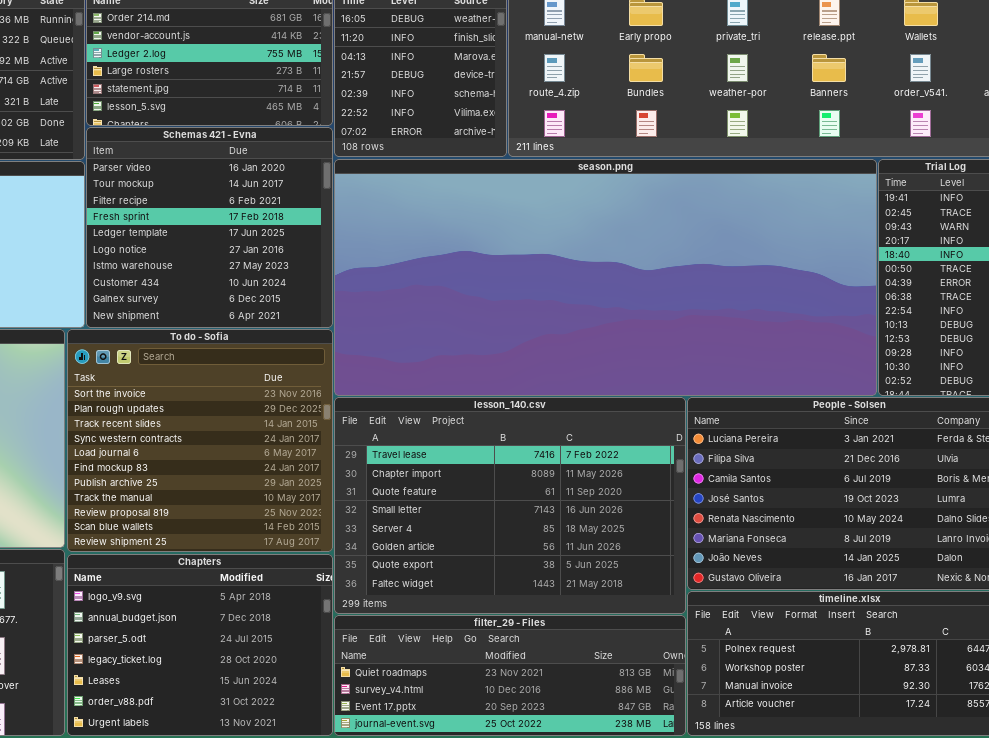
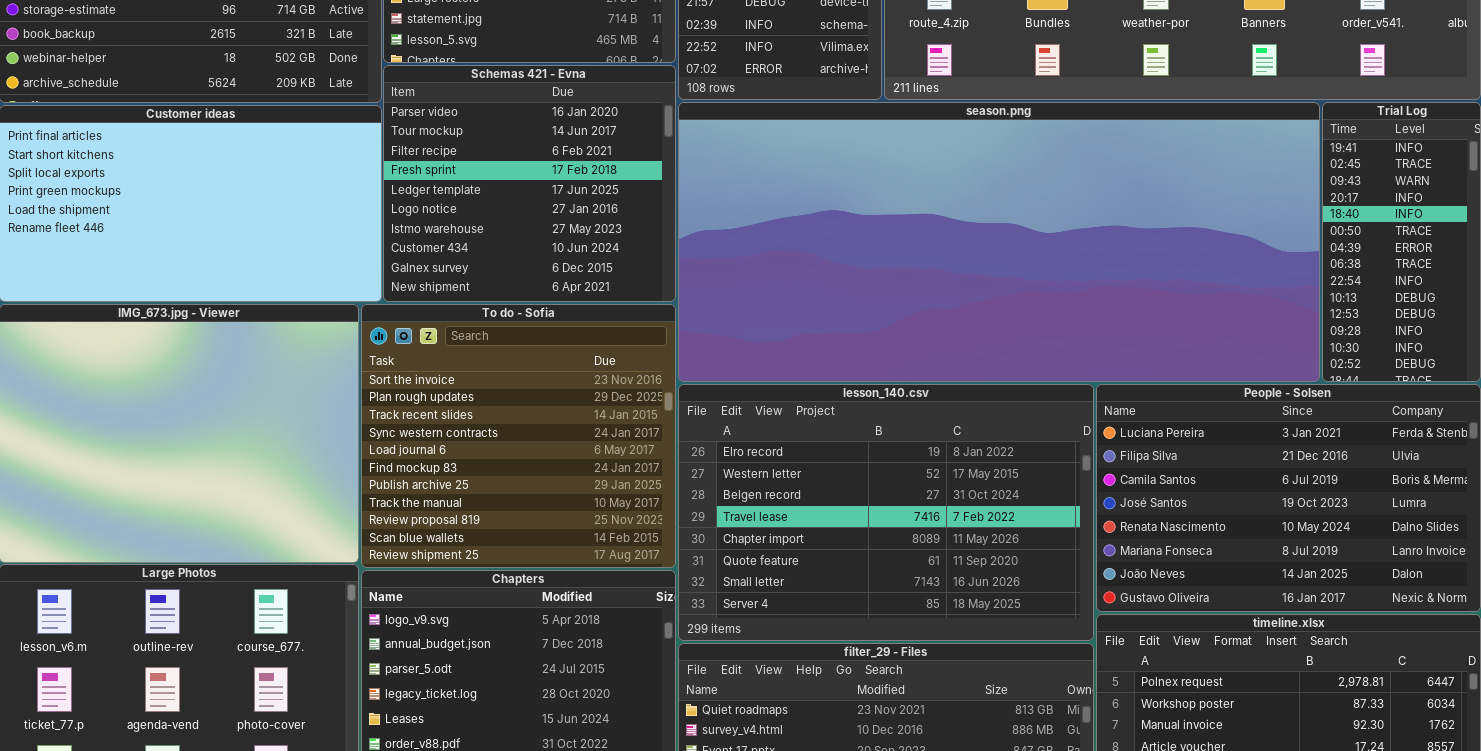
lesson_140.csv: [334,397,686,614] -> [678,384,1094,641], scrolled up 3 rows

